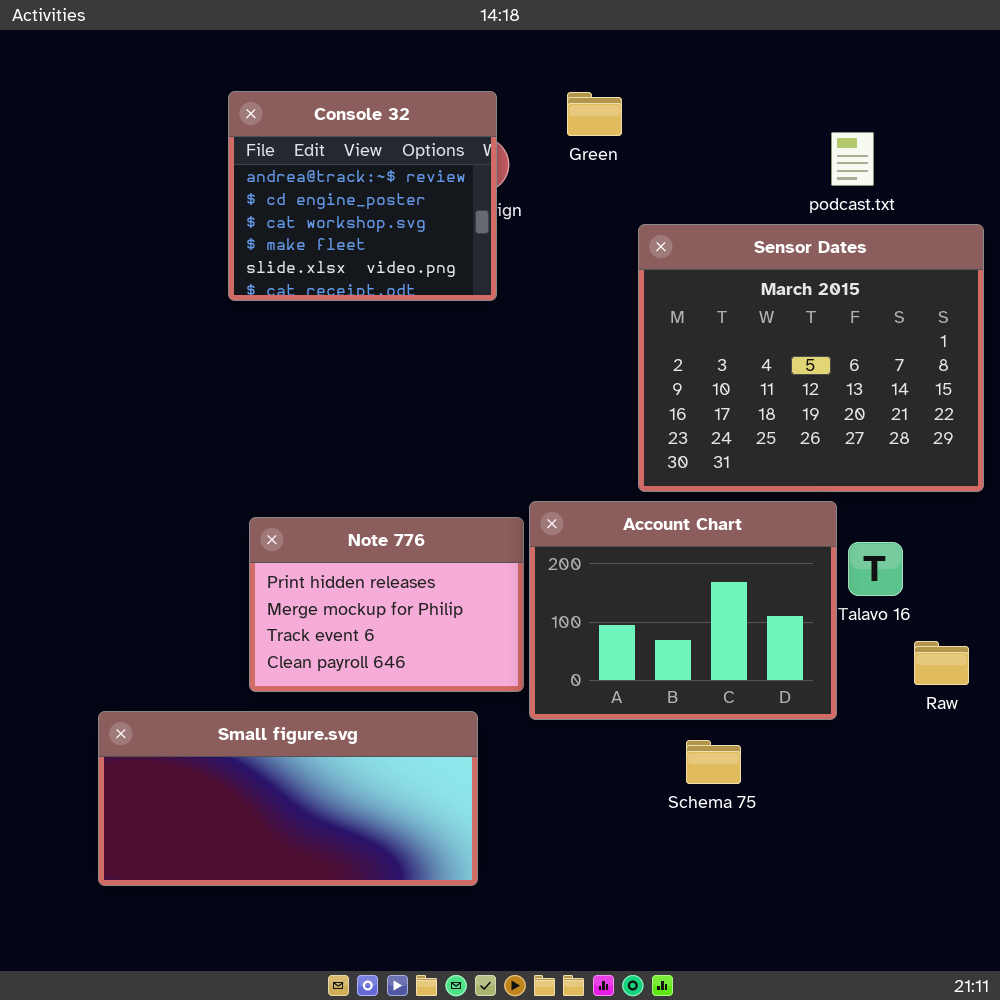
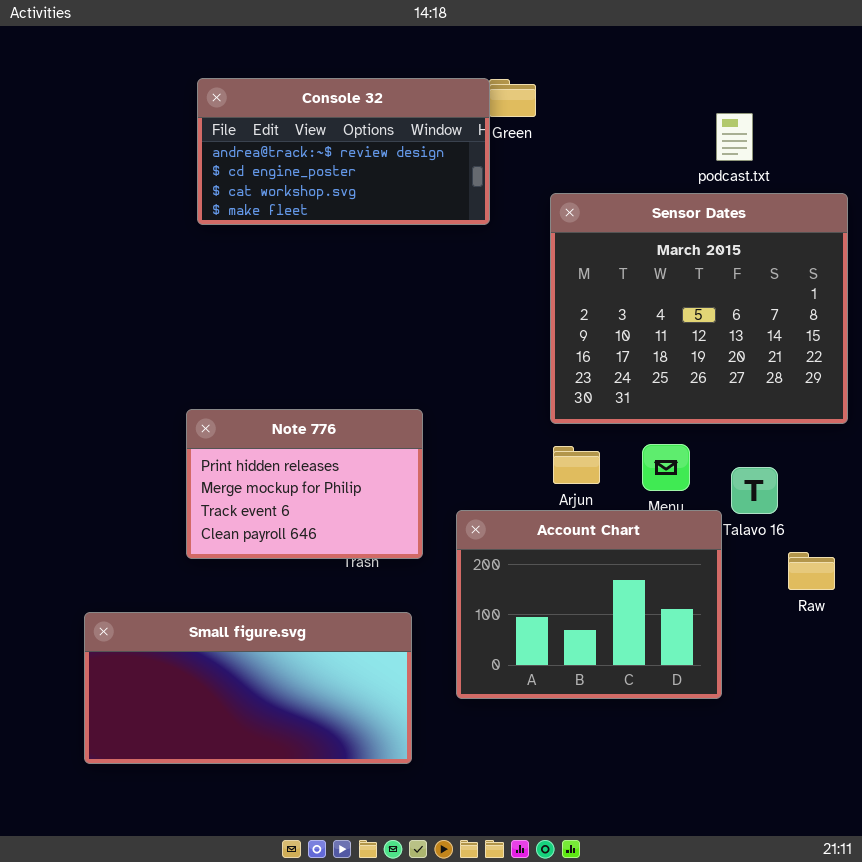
Console 32: [228,91,497,301] -> [197,78,490,225], resized
Account Chart: [529,501,837,720] -> [456,510,722,699], moved
Note 776: [249,517,524,692] -> [186,409,423,559], moved

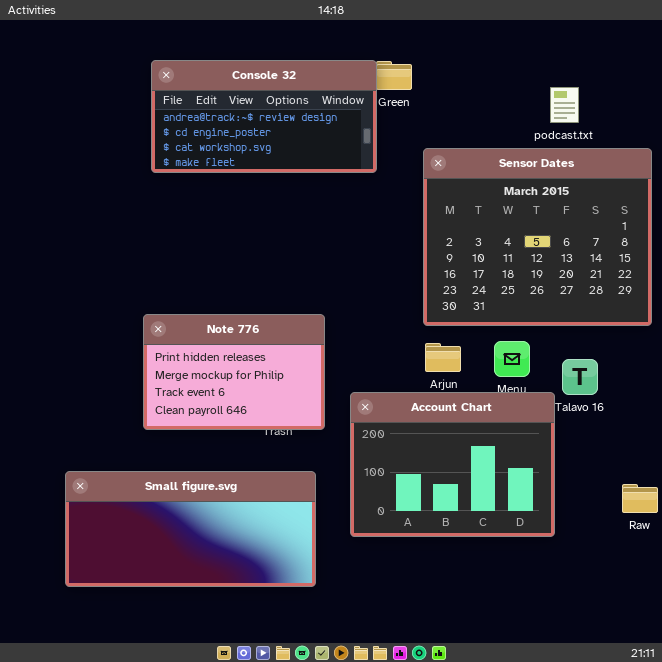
Raw: [788,552,835,590] -> [622,484,658,513], moved

